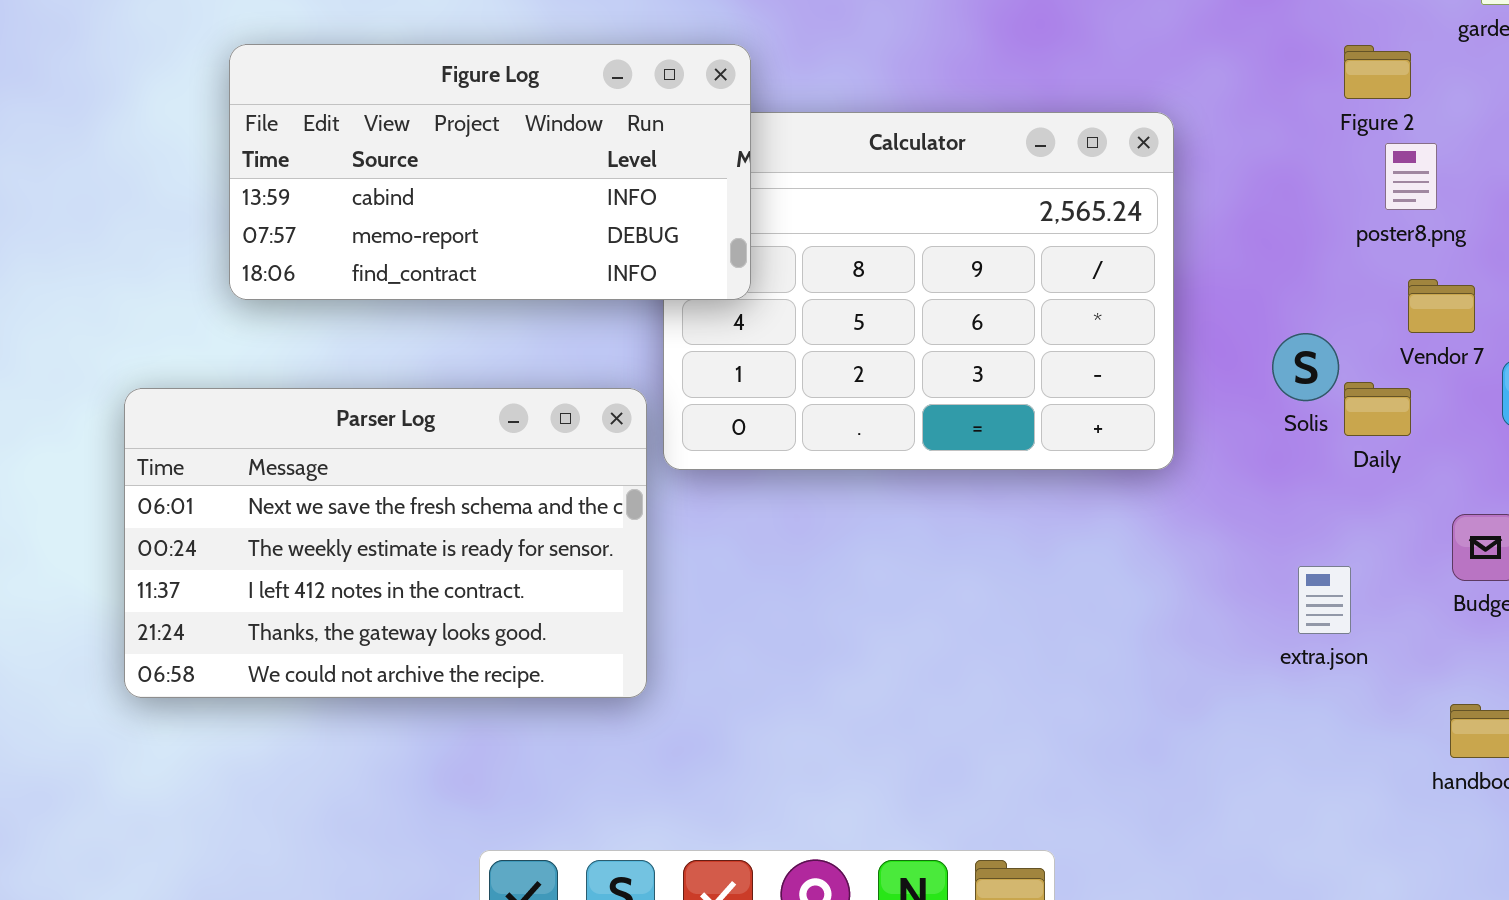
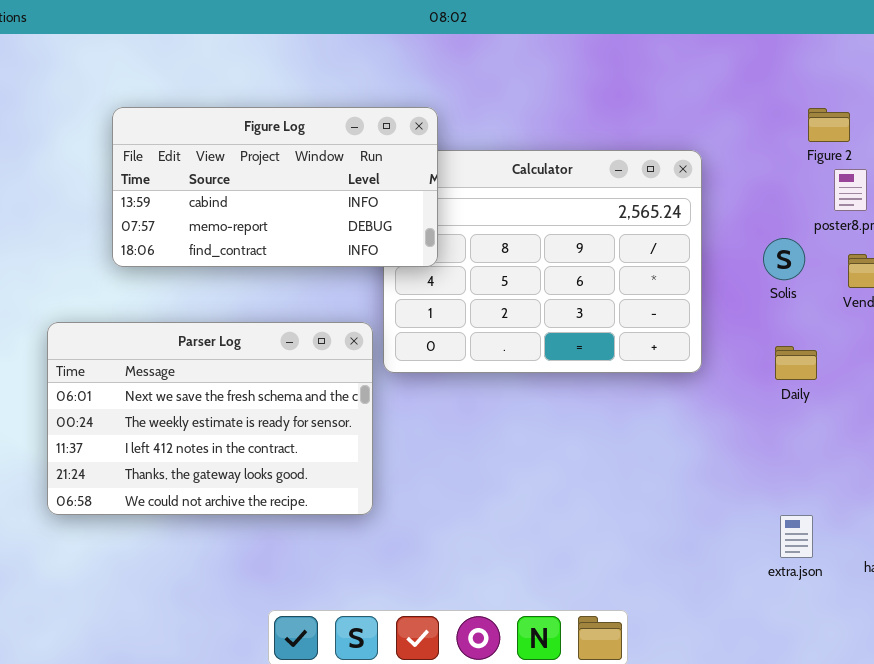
Solis: [1272,333,1339,401] -> [763,238,805,280], moved
Daily: [1344,382,1411,436] -> [775,346,817,380], moved
extra.json: [1298,566,1351,634] -> [780,515,813,558], moved

